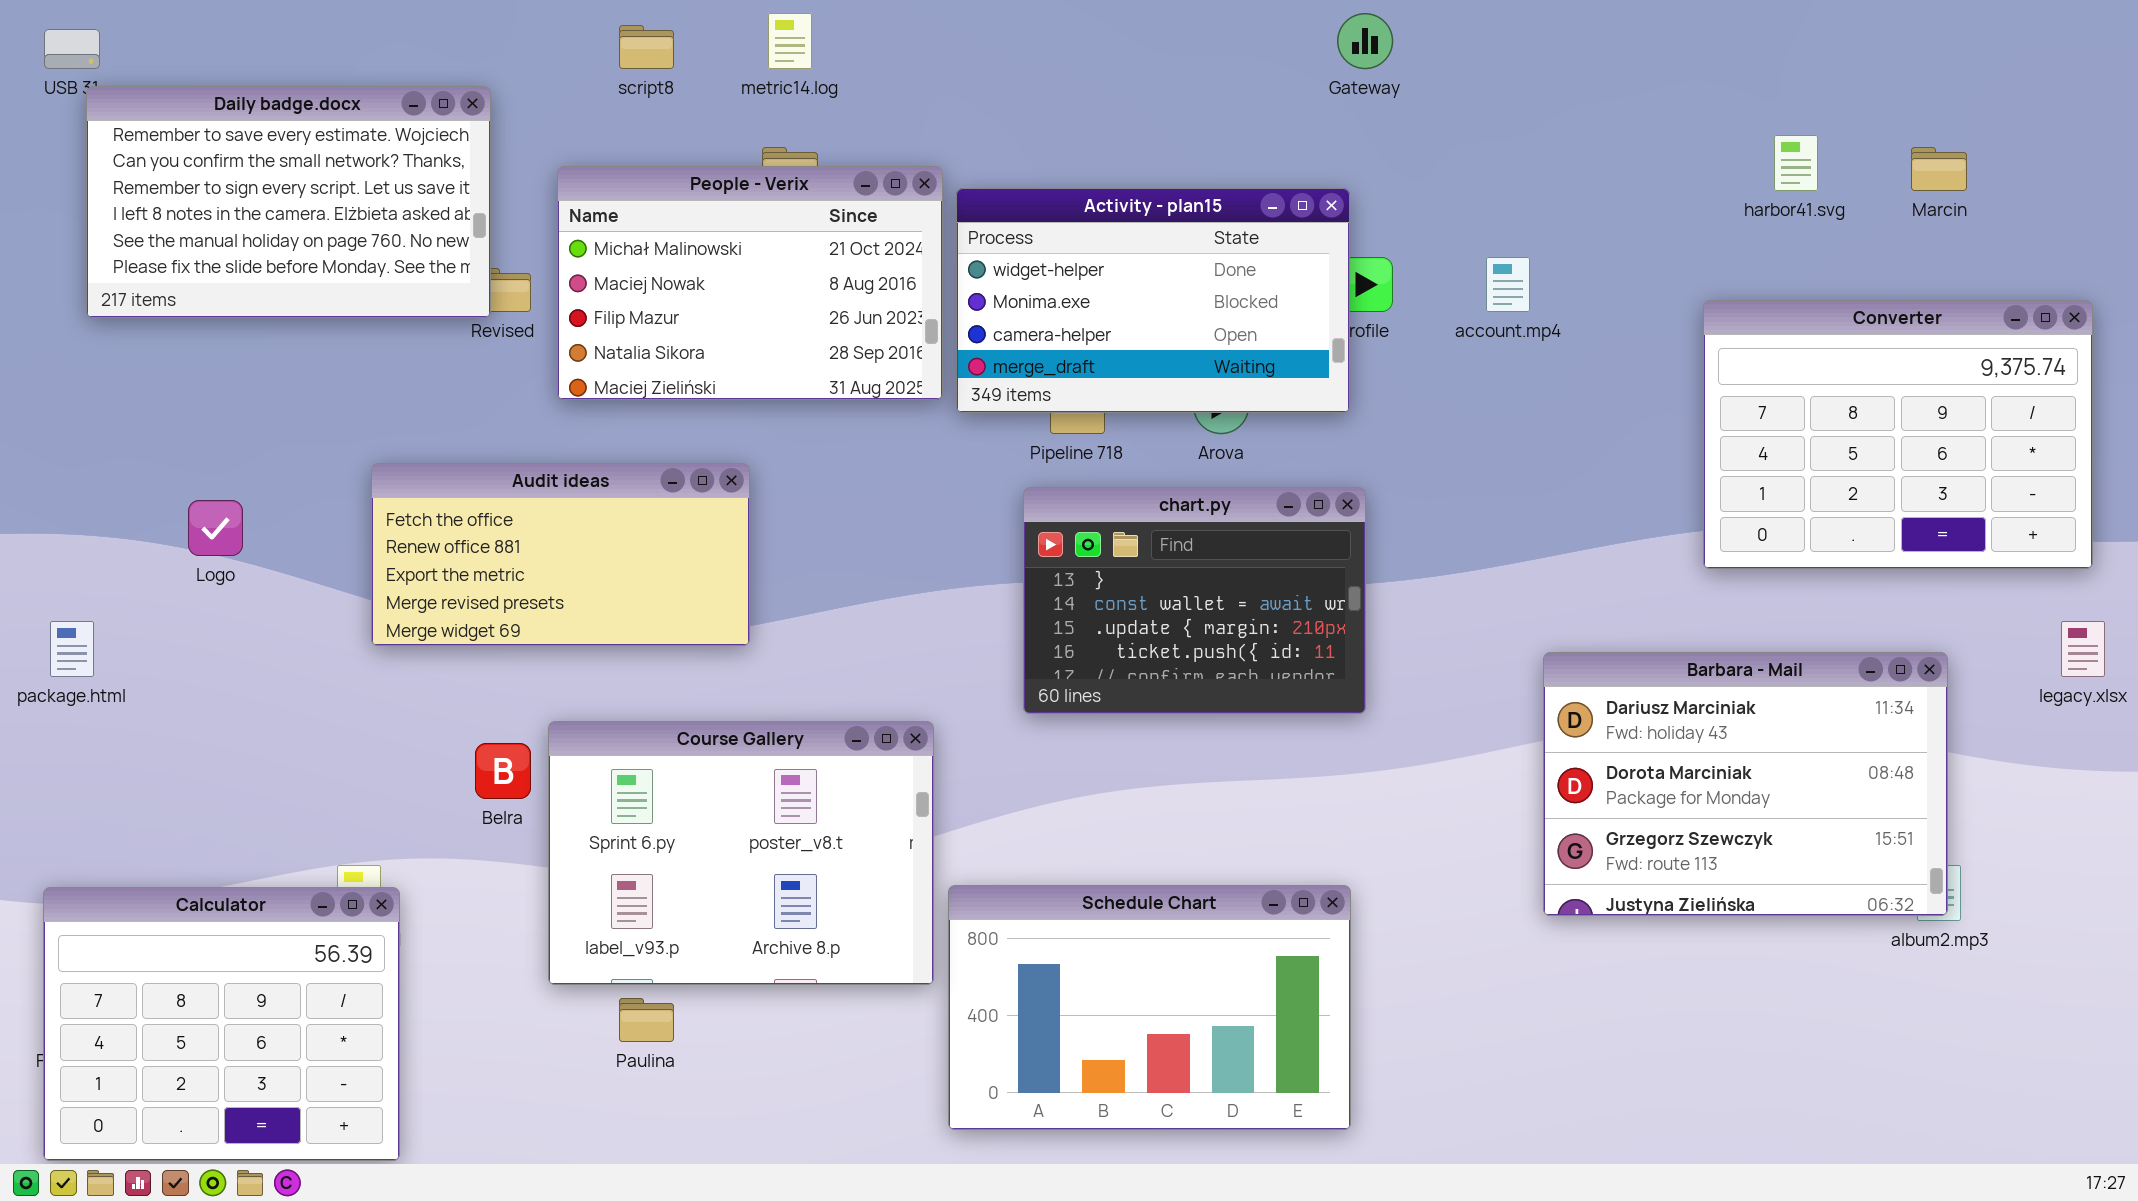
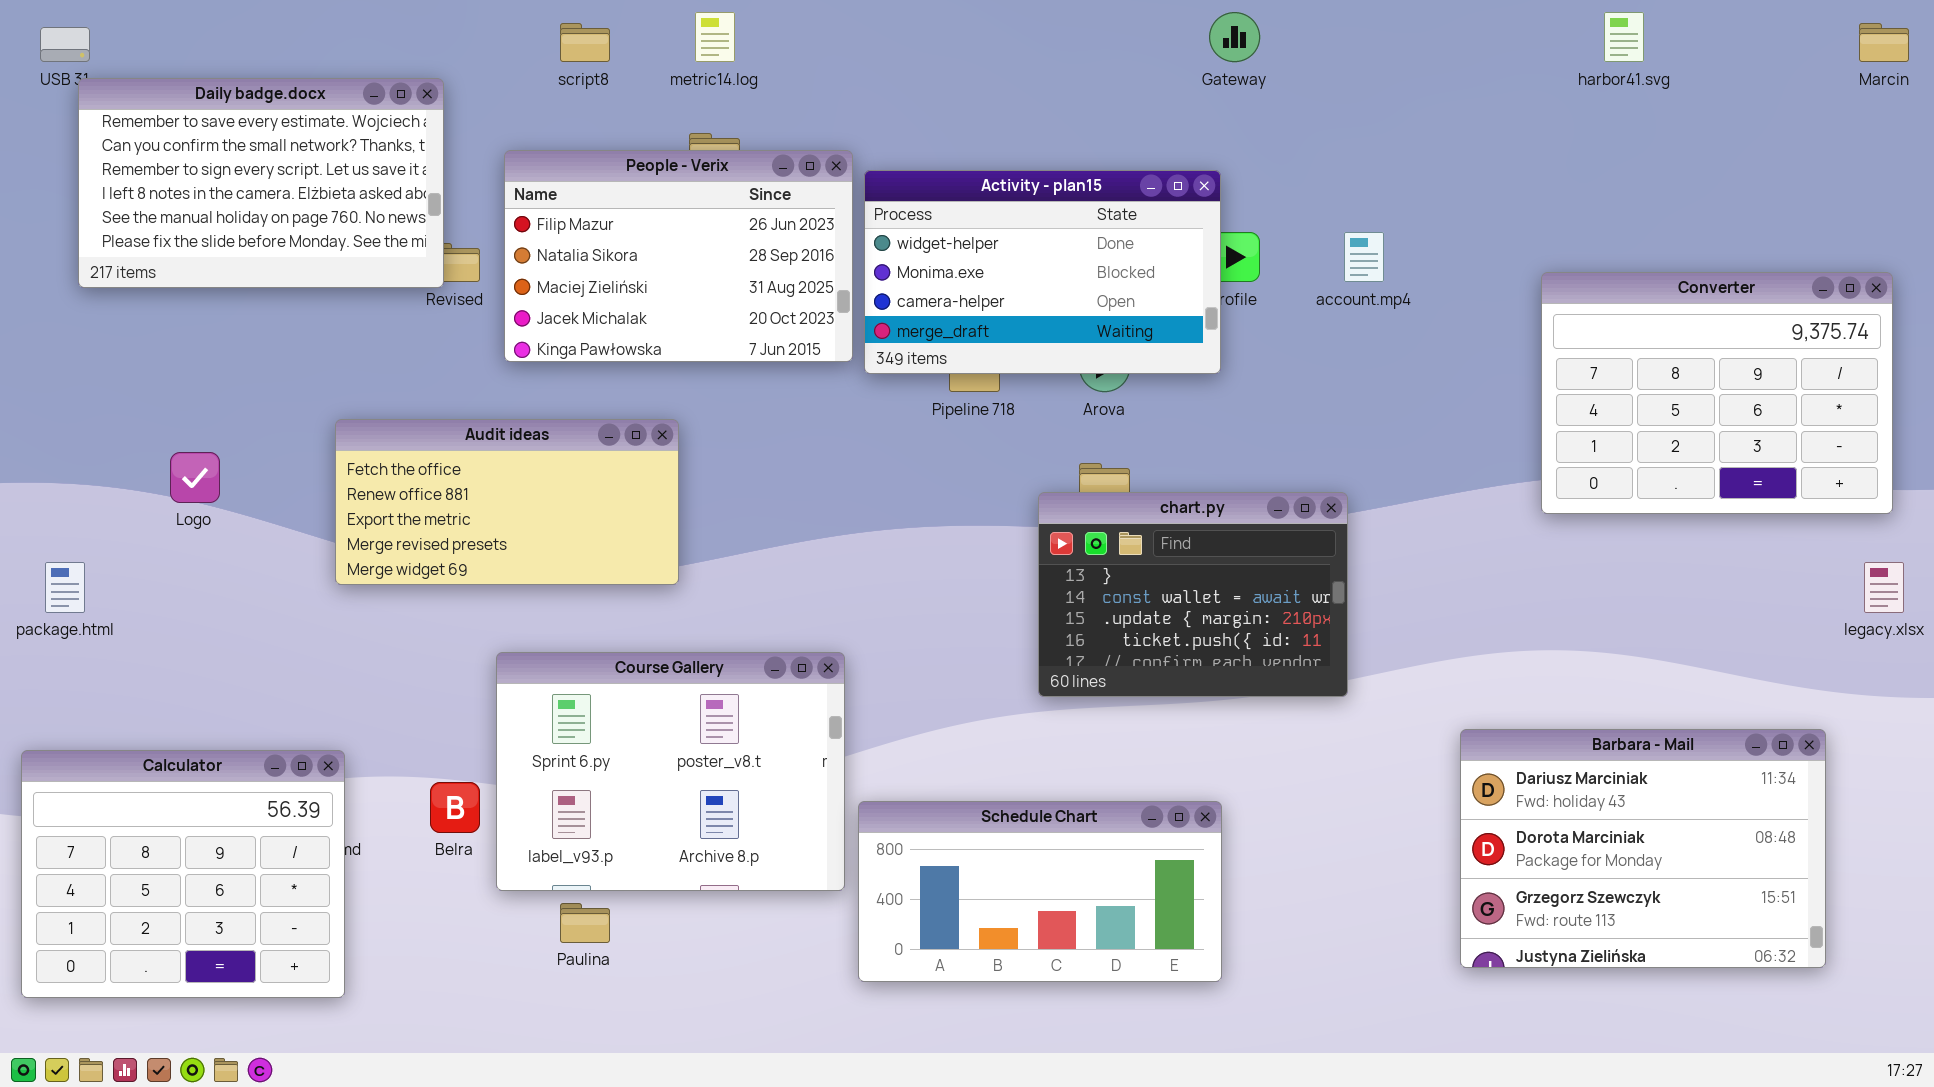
harbor41.svg: [1774,135,1818,191] -> [1604,12,1644,62], moved
Marcin: [1911,147,1967,191] -> [1859,23,1909,62], moved
People - Verix: [557,166,943,400] -> [504,150,853,362], scrolled down 2 rows
chart.py: [1023,487,1366,714] -> [1038,492,1348,697], moved
Barbara - Mail: [1543,652,1948,916] -> [1460,729,1826,968], moved
Belra: [475,743,531,799] -> [430,782,480,833], moved
Schedule Chart: [948,885,1351,1130] -> [858,801,1222,982], resized
Calculator: [43,887,400,1161] -> [21,750,345,998], moved

